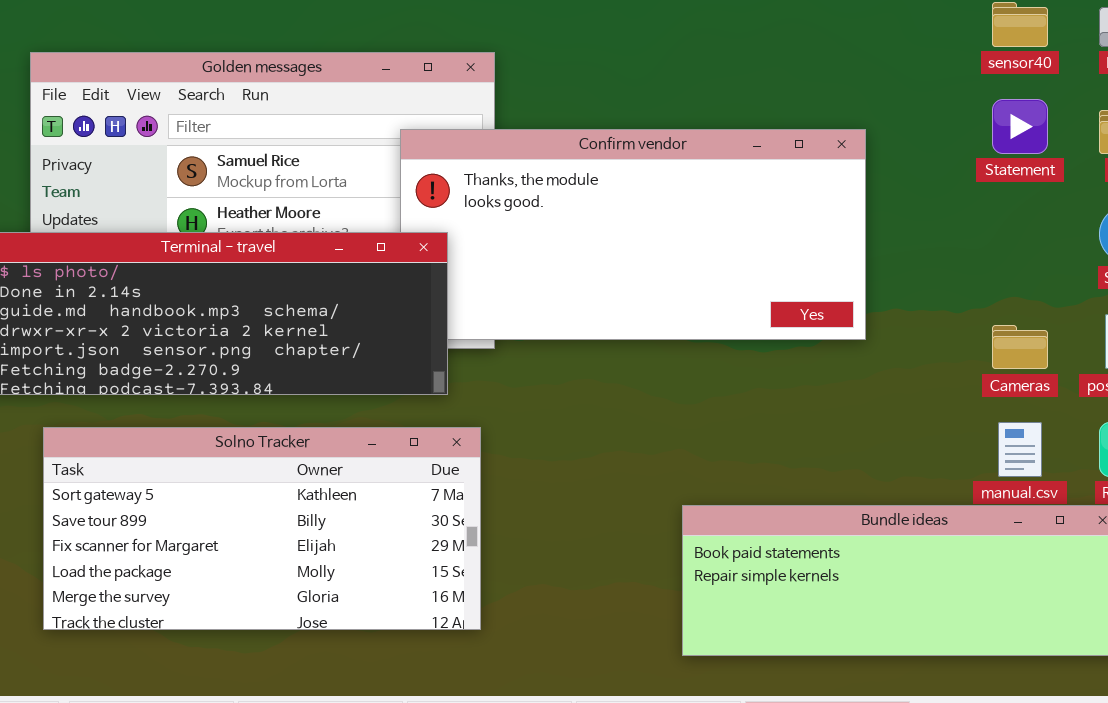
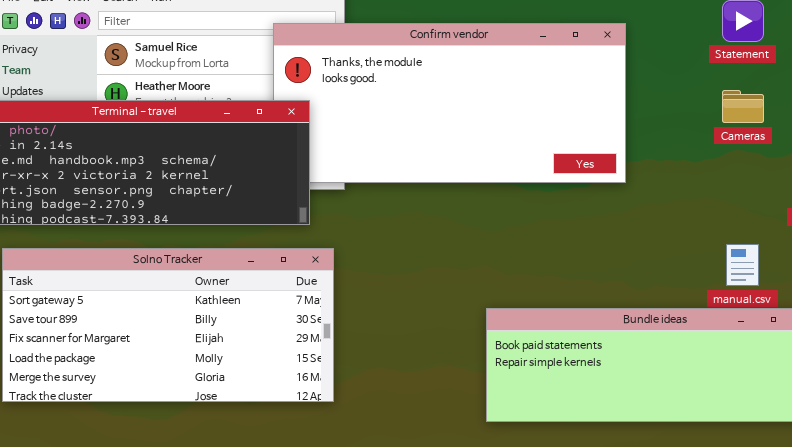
Cameras: [992,325,1048,369] -> [722,90,764,123], moved

